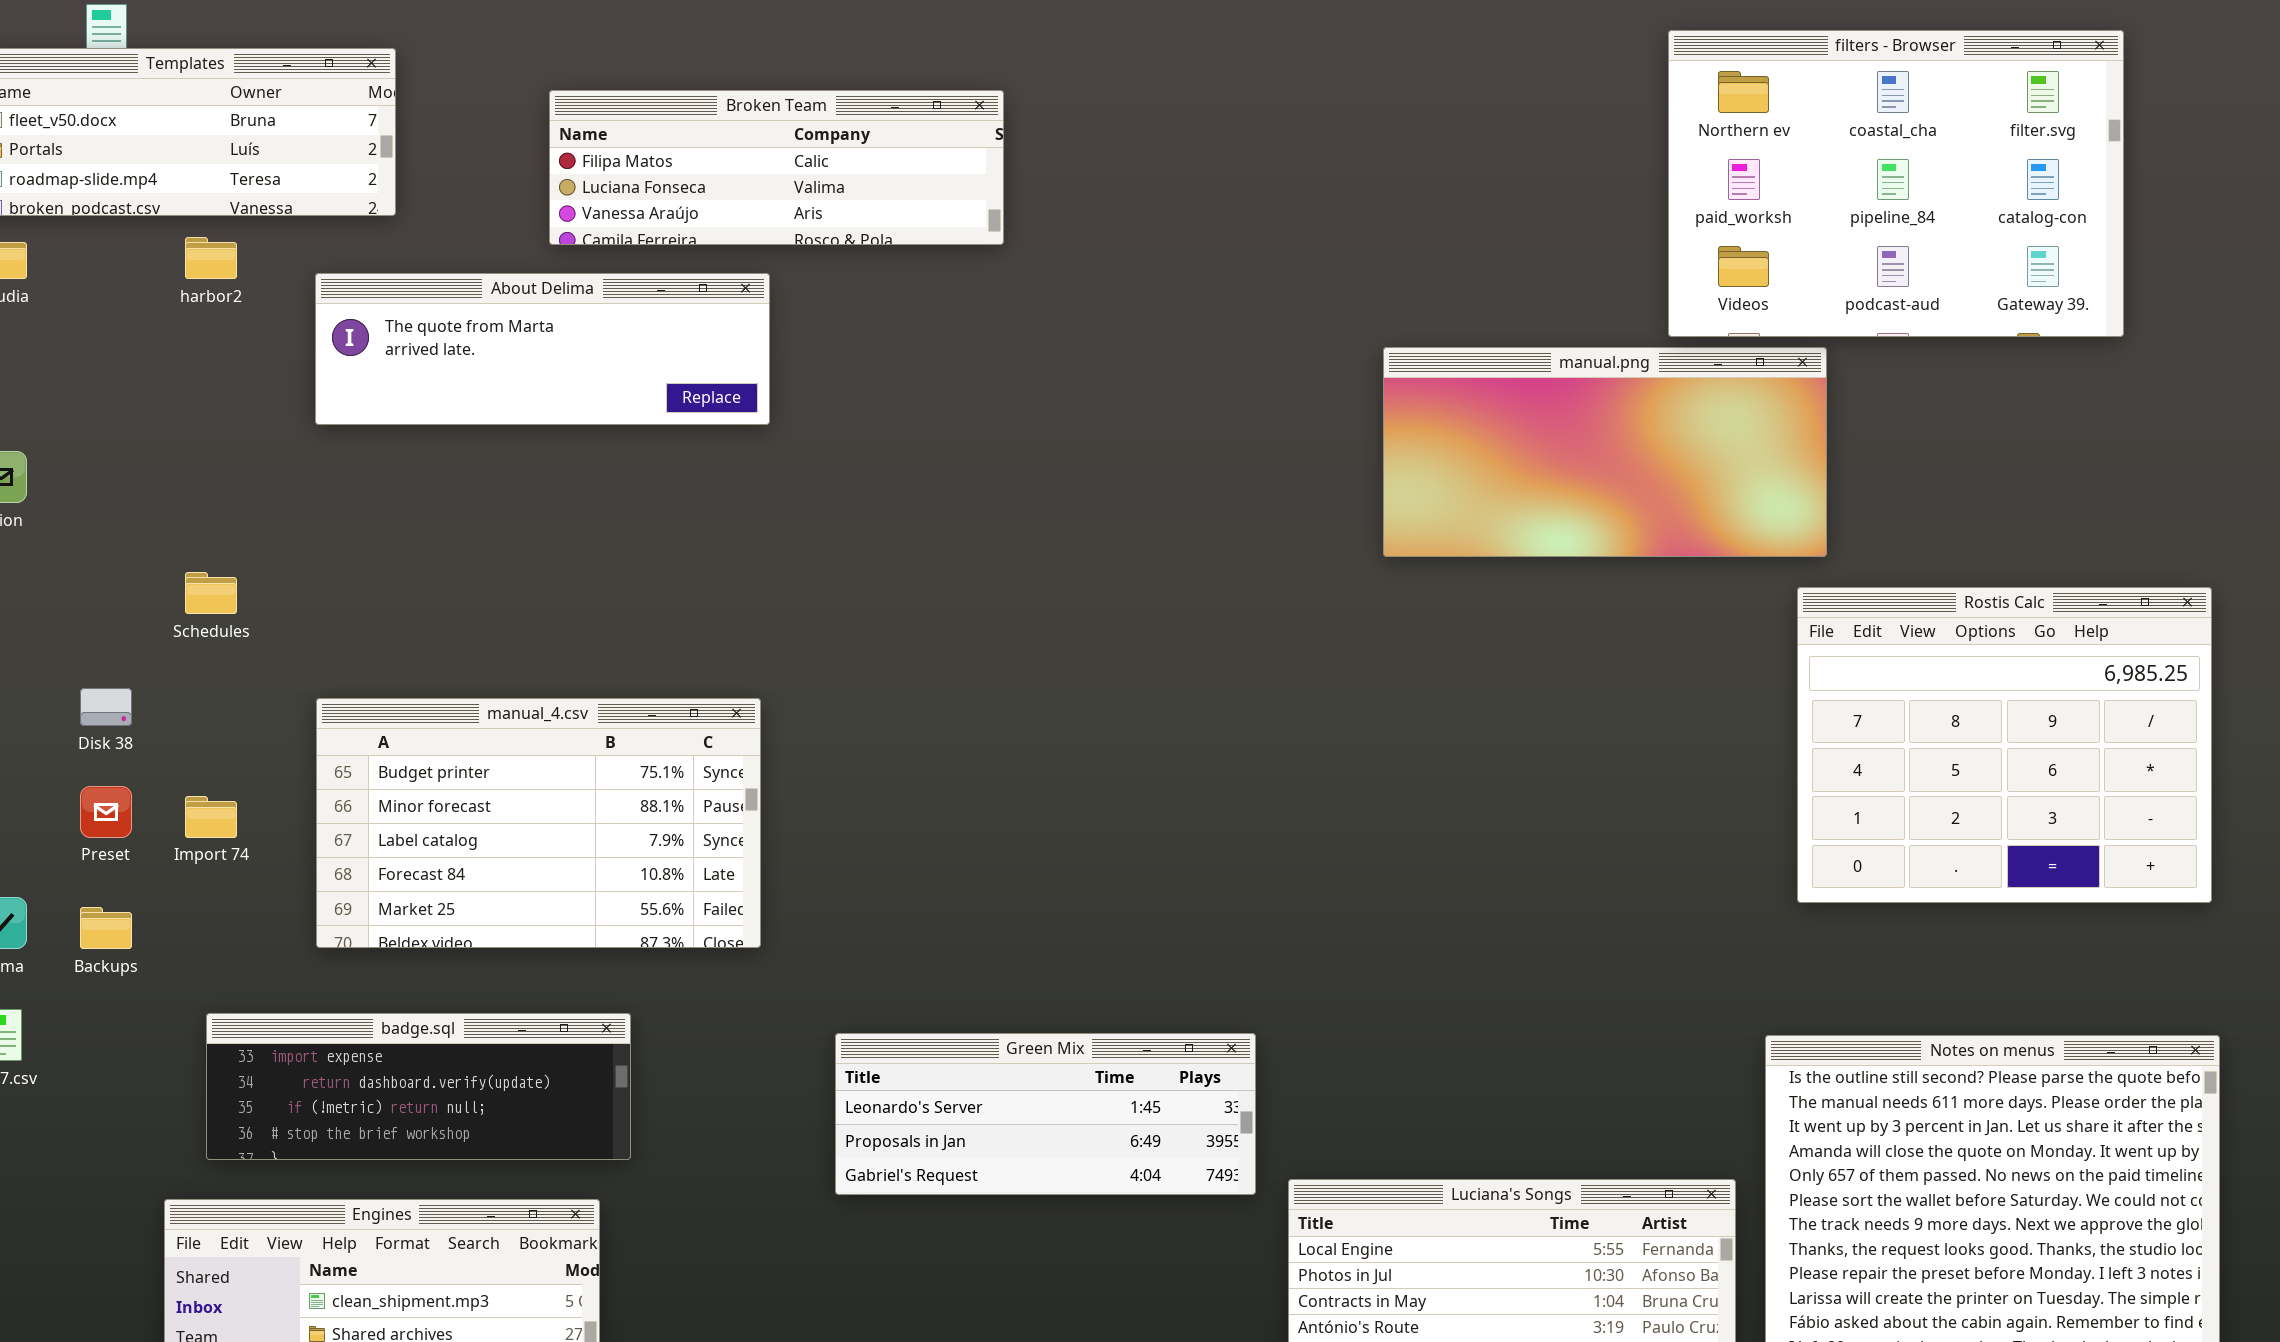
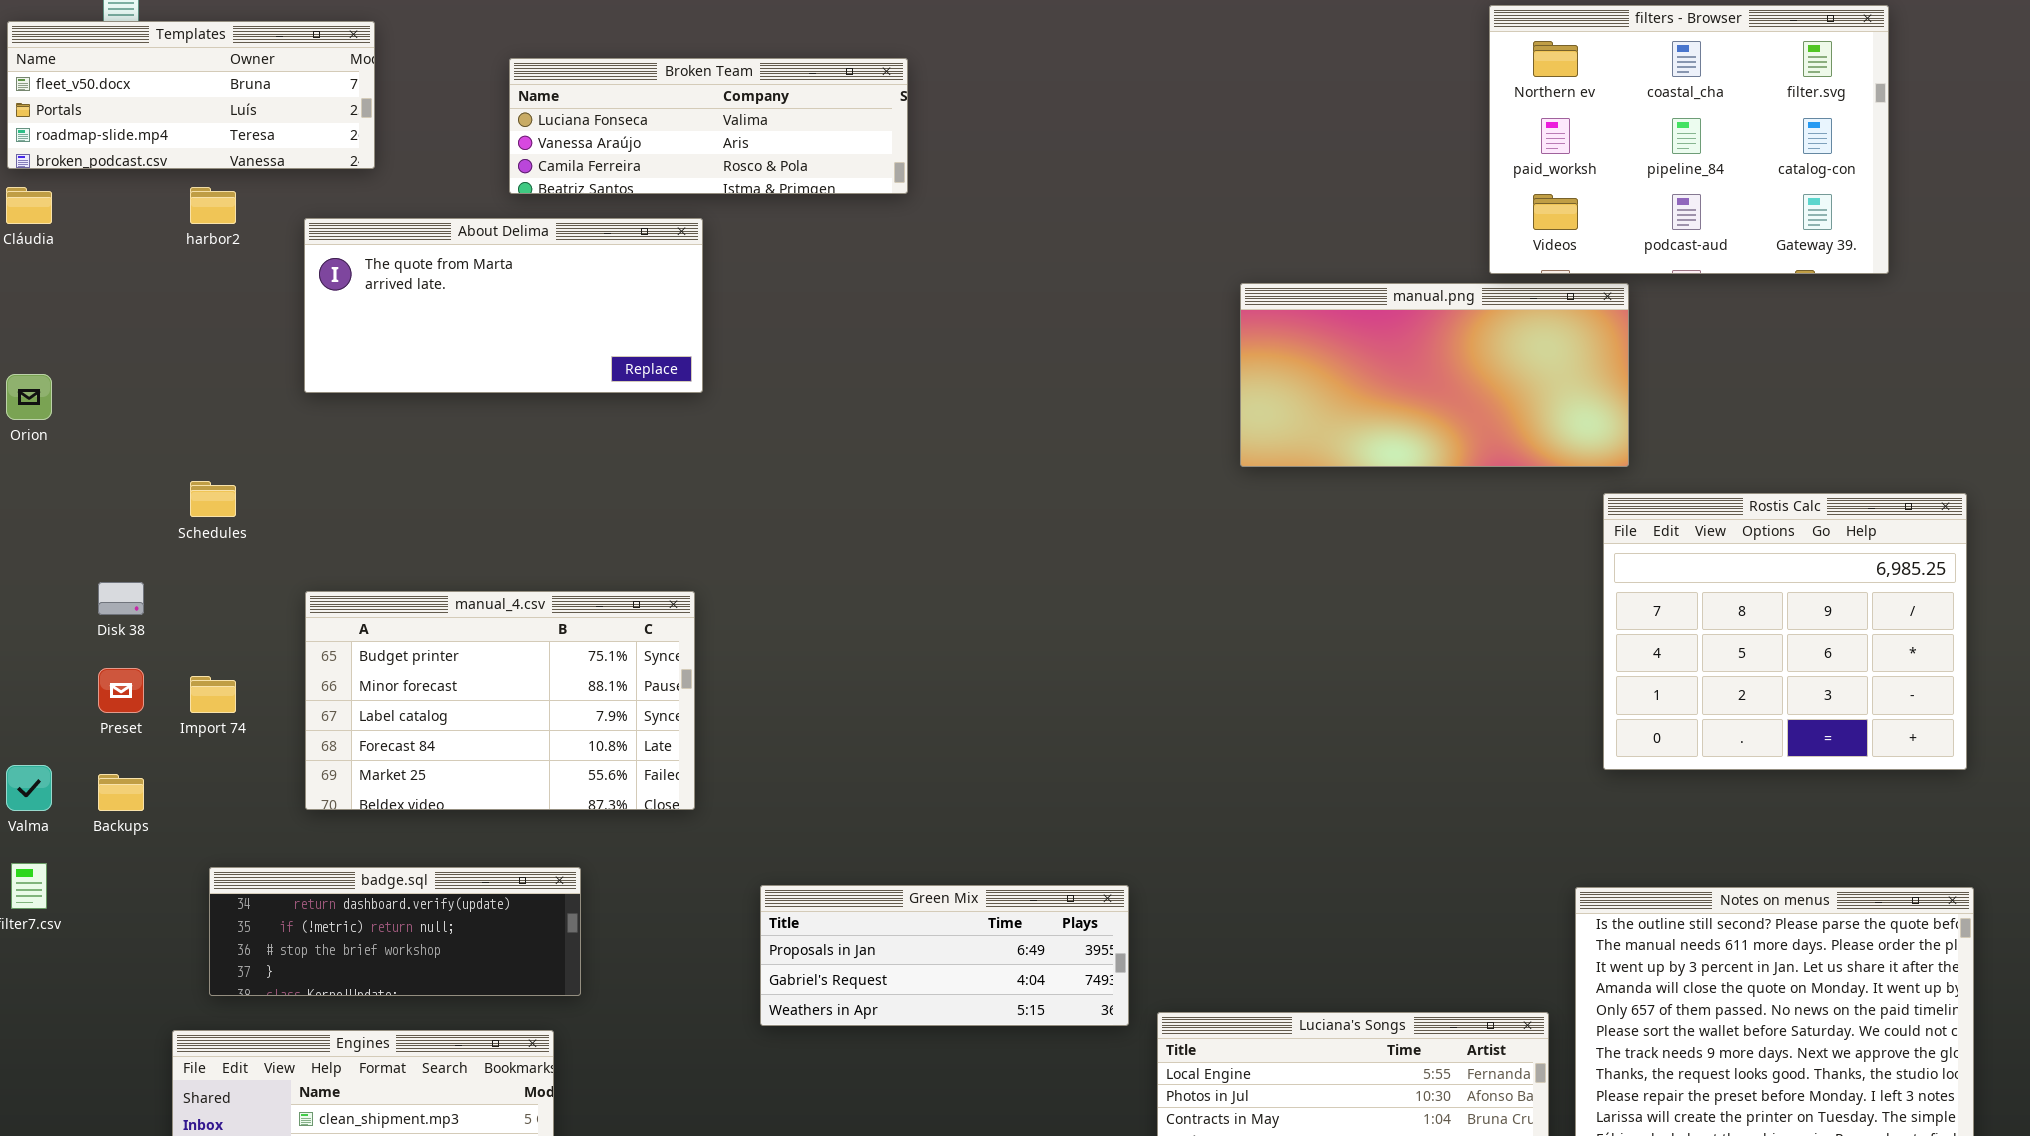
Broken Team: [549,90,1004,245] -> [509,58,908,194], scrolled down 1 row
About Delima: [315,273,770,425] -> [304,218,703,393], resized
badge.sql: [206,1013,631,1160] -> [209,867,581,996], scrolled down 1 row
Green Mix: [835,1033,1256,1195] -> [760,885,1129,1026], scrolled down 1 row

